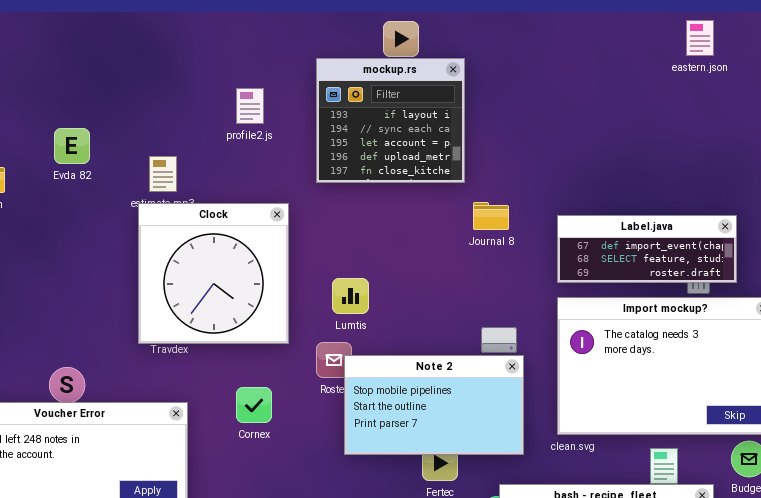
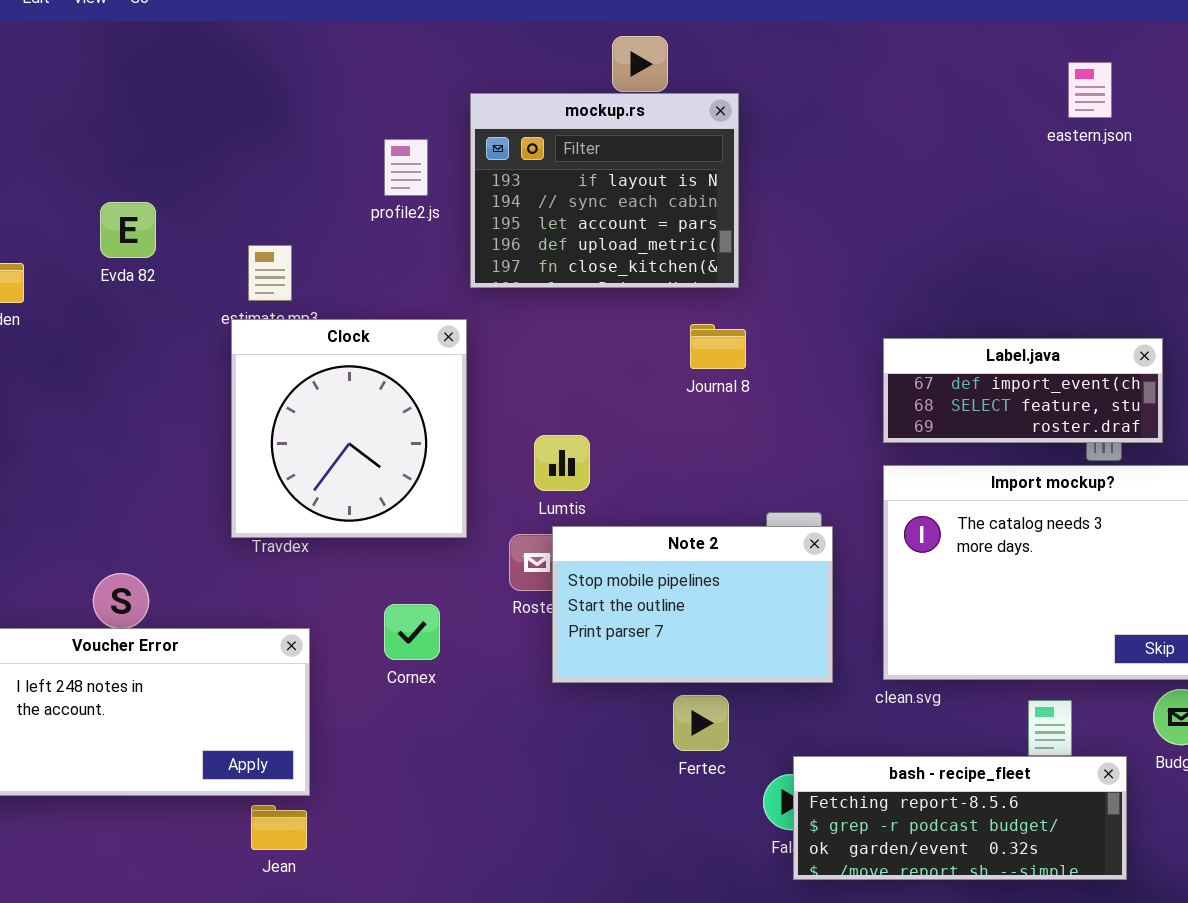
eastern.json: [686,20,714,56] -> [1068,62,1112,118], moved
mockup.rs: [316,58,465,183] -> [470,93,739,288], resized
Journal 8: [473,202,509,230] -> [690,324,746,369], moved
Note 2: [344,355,524,455] -> [552,526,833,683], moved

